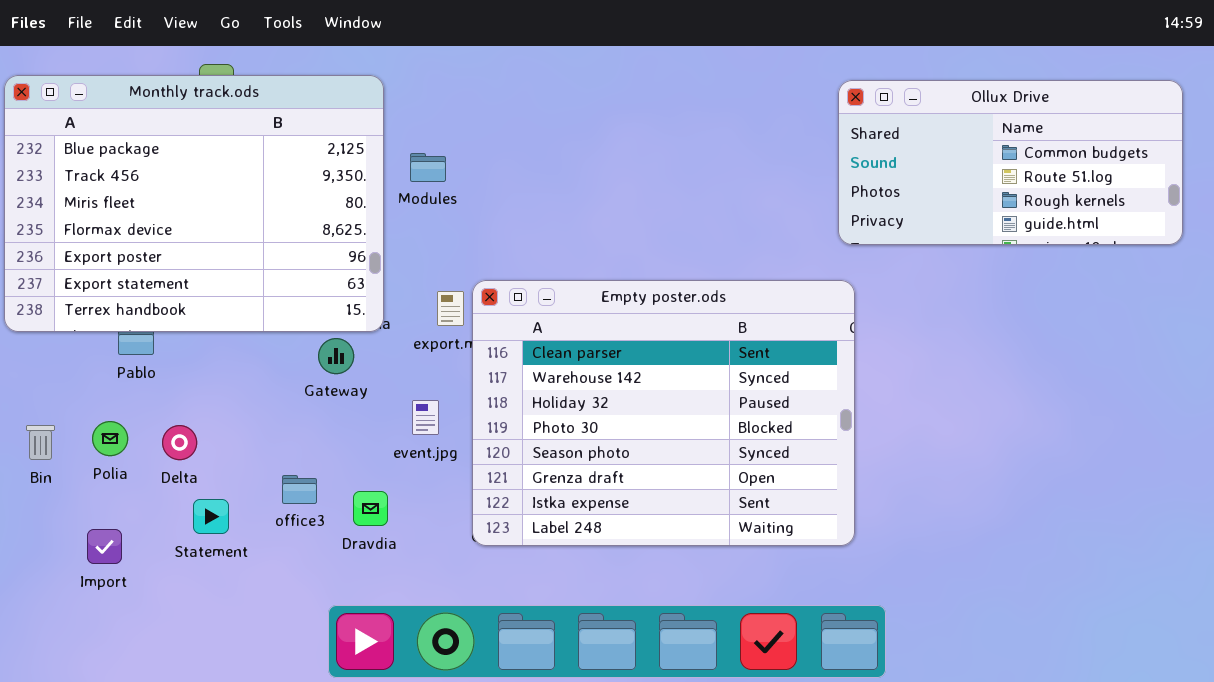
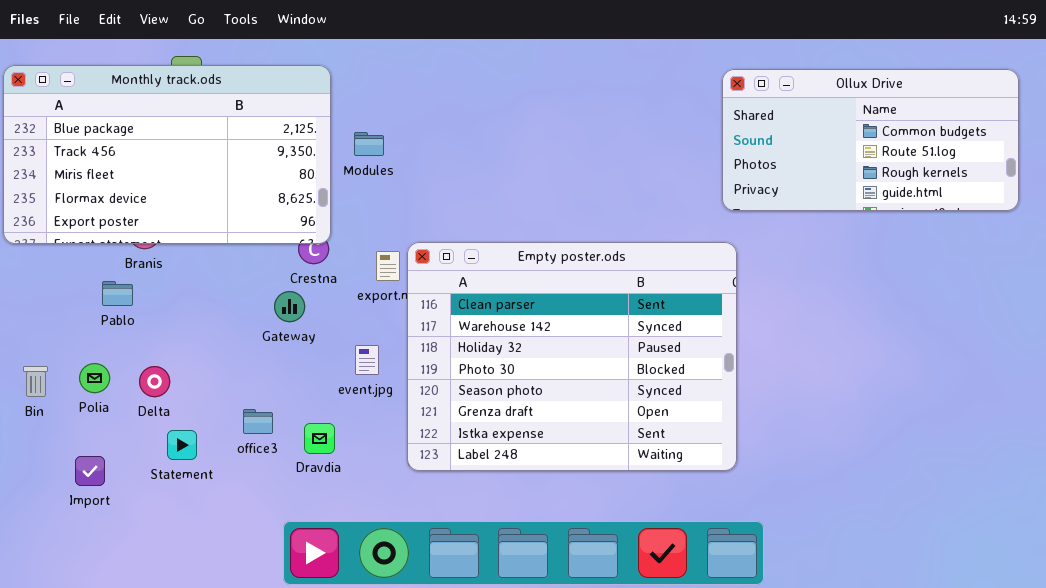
Monthly track.ods: [4,75,384,332] -> [3,65,331,244], resized

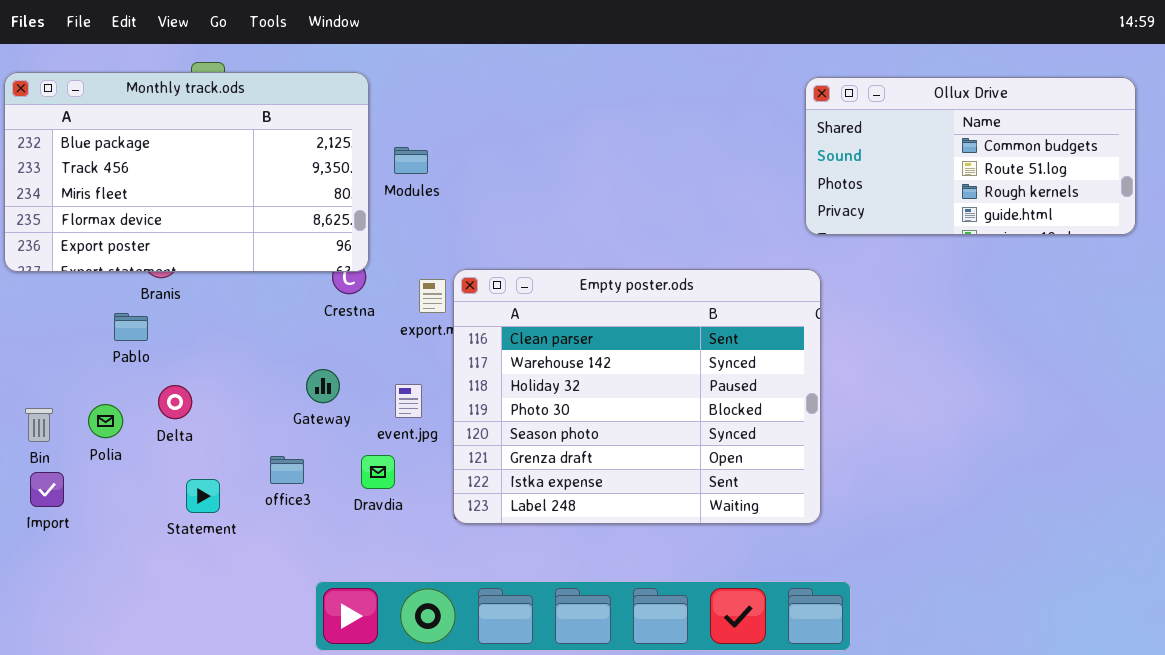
Gateway: [274,291,305,322] -> [306,369,340,403], moved
Delta: [139,366,170,397] -> [158,385,192,419], moved
Dravdia: [304,423,335,454] -> [361,455,395,489], moved
Import: [75,456,105,486] -> [30,472,64,507], moved

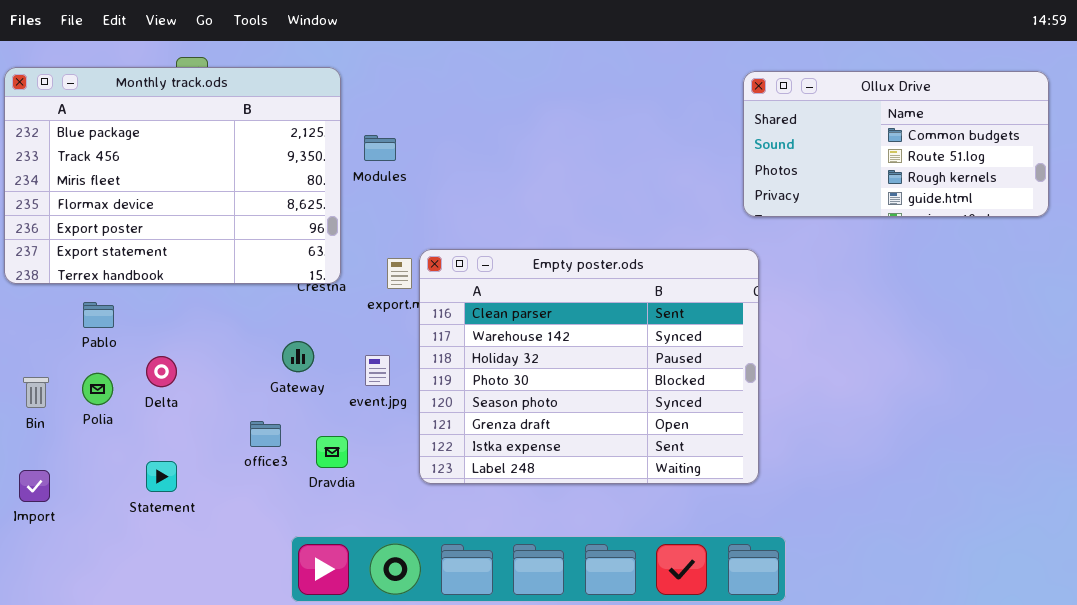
Monthly track.ods: [4,72,369,272] -> [4,67,341,284], resized
Pablo: [114,313,148,341] -> [83,302,114,328], moved
Dravdia: [361,455,395,489] -> [316,436,348,468], moved
Import: [30,472,64,507] -> [19,470,50,502], moved
Statement: [186,479,220,513] -> [146,461,177,492], moved

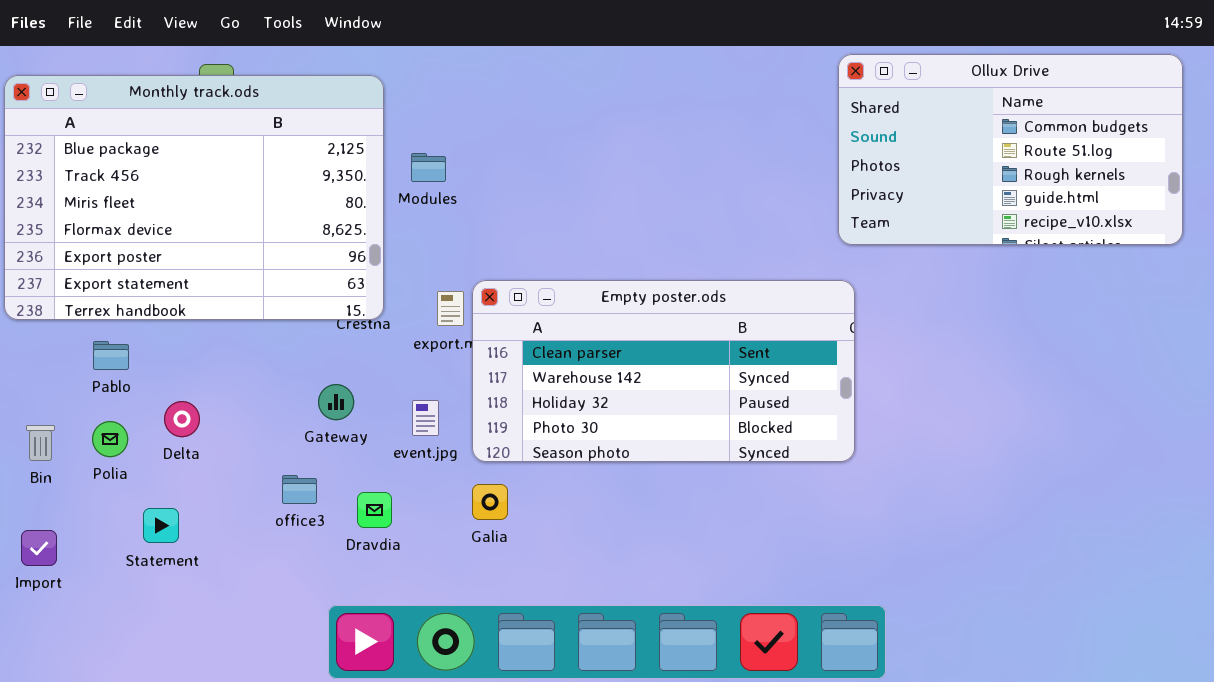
Ollux Drive: [743,71,1049,217] -> [838,54,1183,245], resized
Empty poster.ods: [419,249,759,484] -> [472,280,855,462], resized
Statement: [146,461,177,492] -> [143,508,179,543], moved

